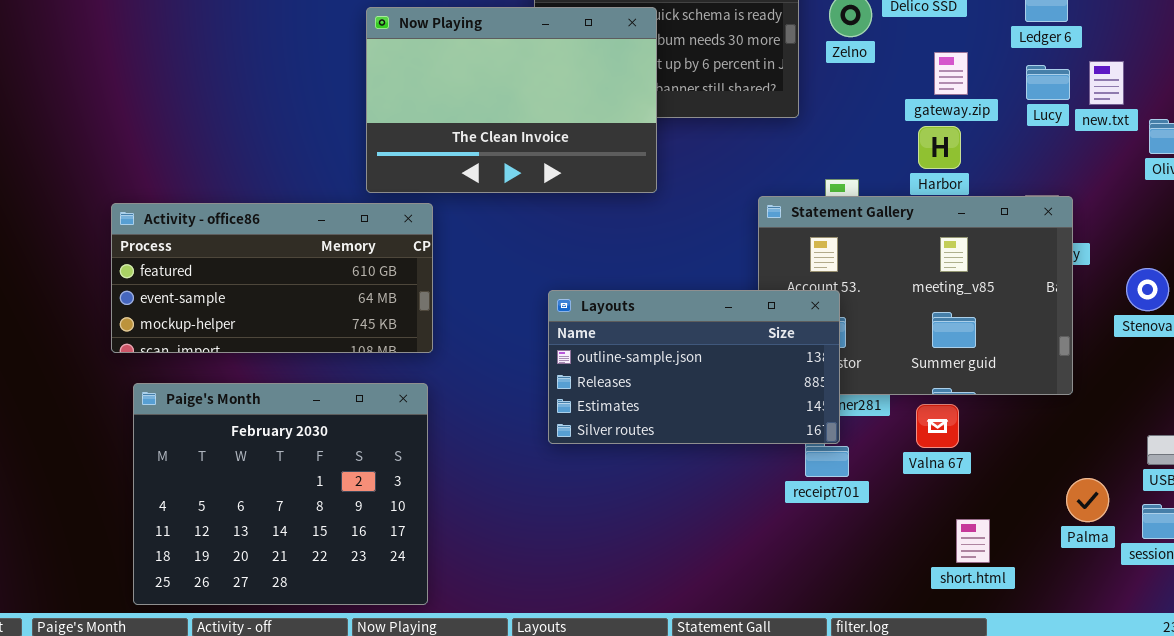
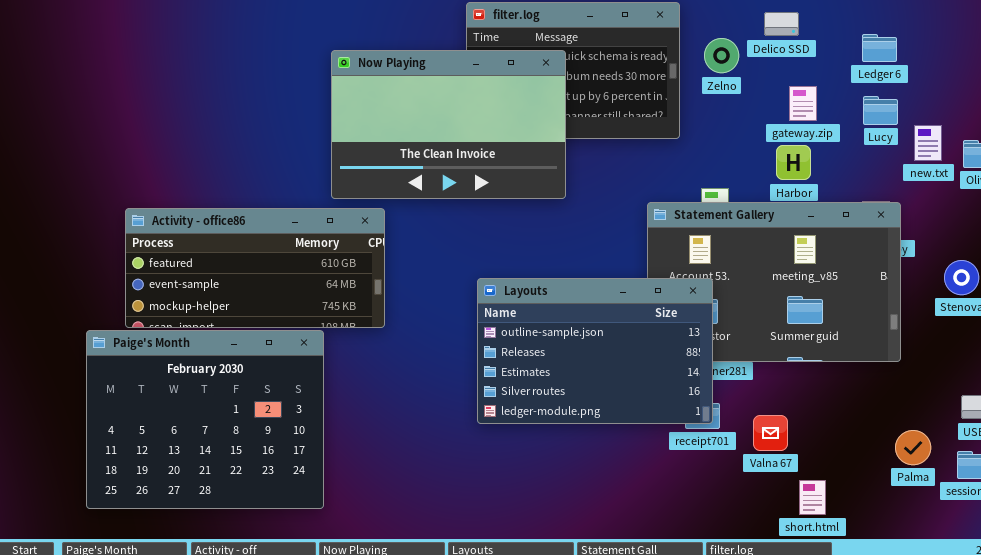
new.txt: [1089,61,1124,105] -> [914,125,942,161], moved
Layouts: [548,290,840,444] -> [477,278,713,424], resized
Paige's Month: [133,383,428,605] -> [86,330,324,509], moved
Valna 67: [916,404,959,448] -> [753,415,788,451], moved
short.html: [956,519,990,563] -> [799,480,826,515], moved

